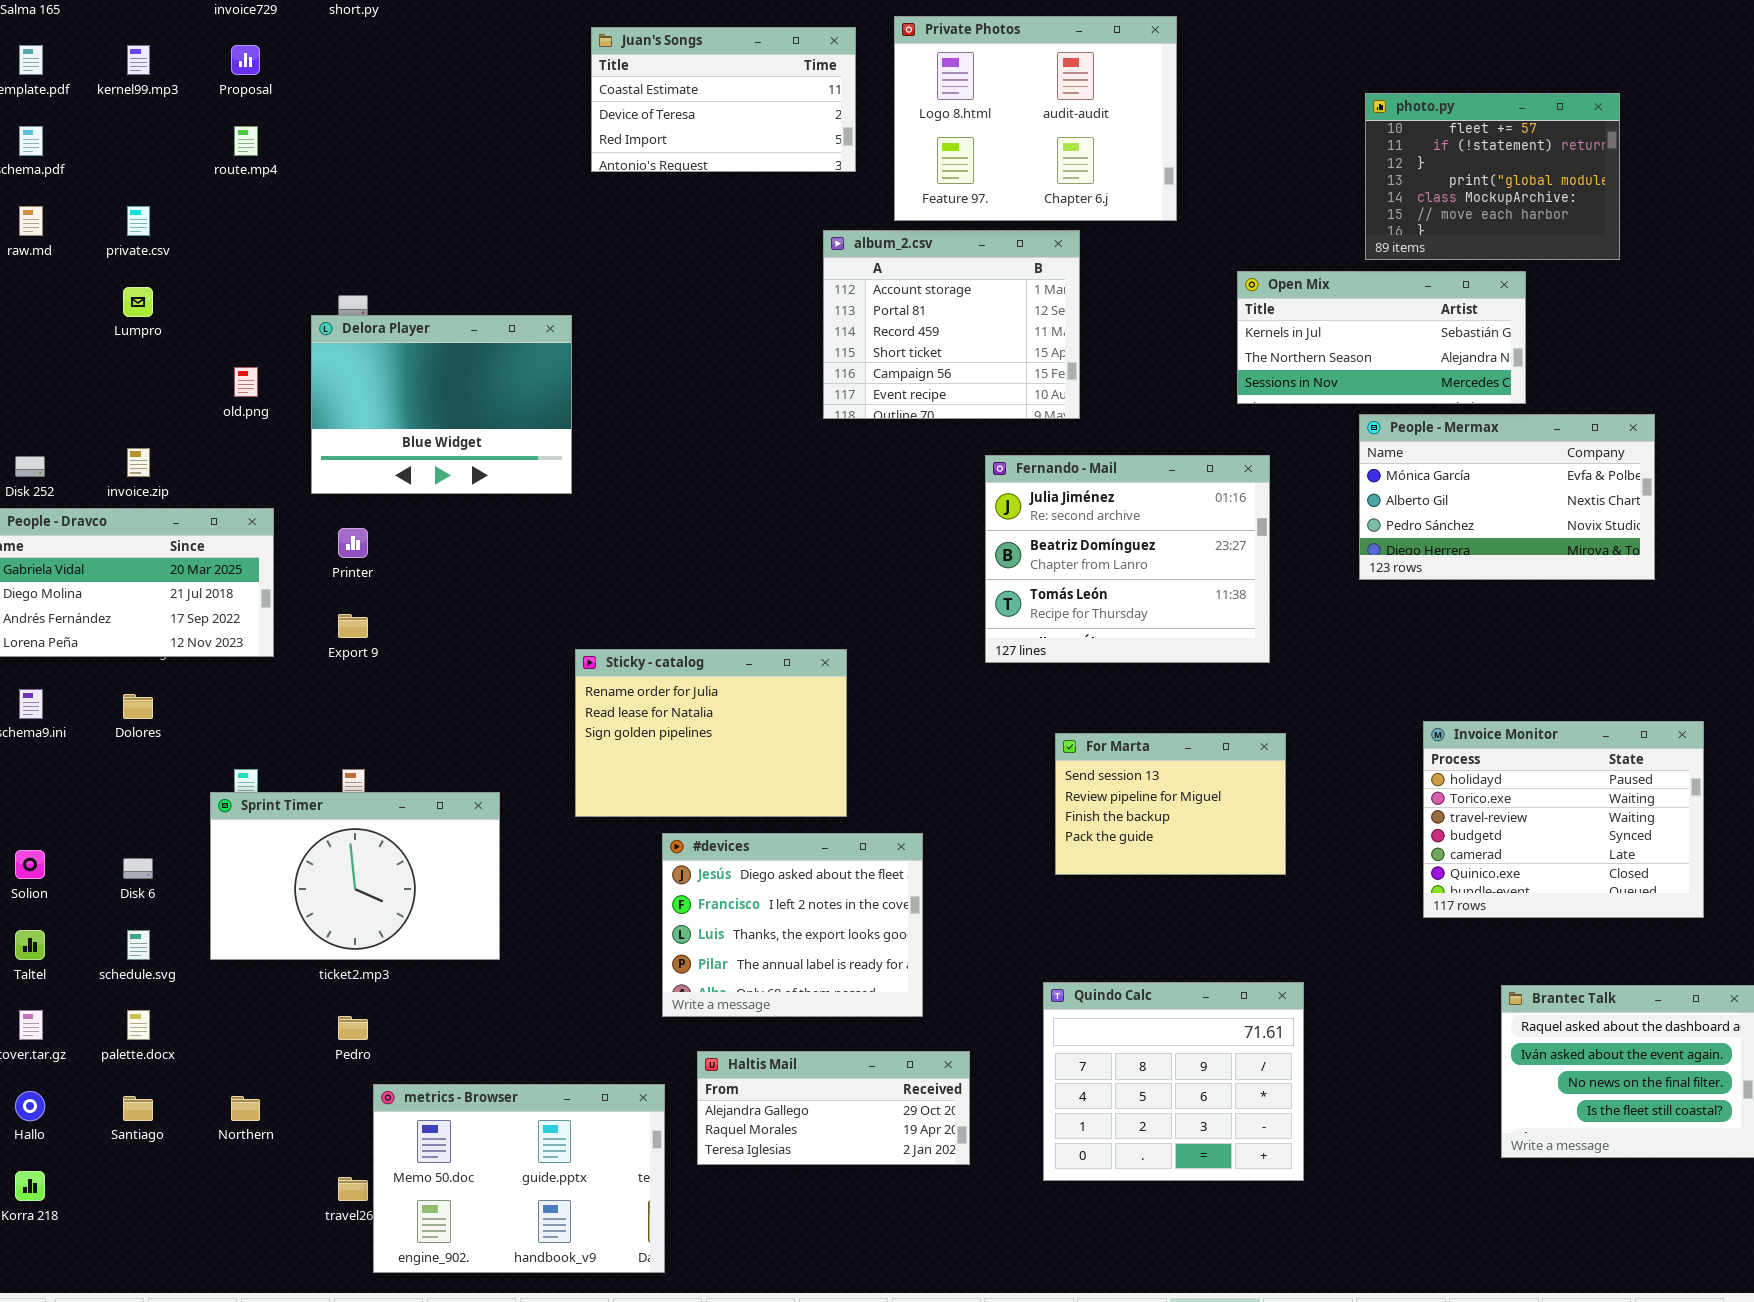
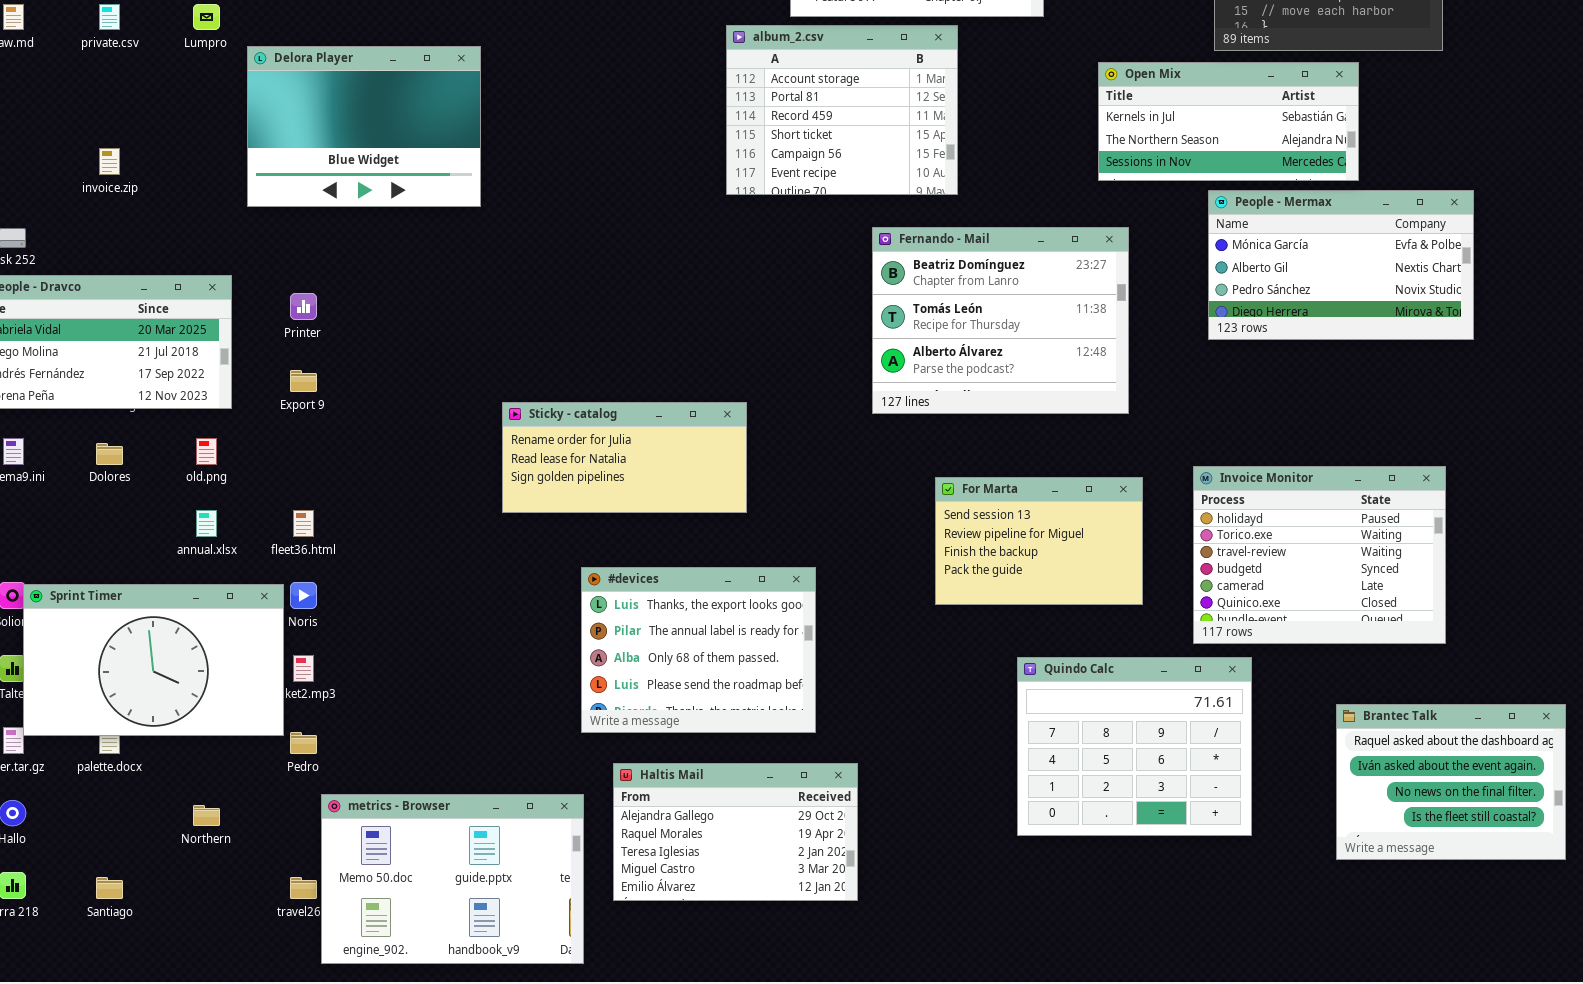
Lumpro: [123,287,153,317] -> [193,4,220,30], moved
Delora Player: [311,315,572,494] -> [247,46,481,207], moved
old.png: [234,367,258,397] -> [196,438,217,465], moved
invoice.zip: [127,448,150,477] -> [99,148,120,175], moved
Fernando - Mail: [985,455,1270,663] -> [872,227,1129,414], scrolled down 1 row
Sticky - catalog: [575,649,847,817] -> [502,402,747,513], resized
Invoice Monitor: [1423,721,1704,918] -> [1193,466,1446,644], moved
Sprint Timer: [210,792,500,960] -> [23,584,284,736], moved
#devices: [662,833,923,1017] -> [581,567,816,733], scrolled down 2 rows
Quindo Calc: [1043,982,1304,1181] -> [1017,657,1252,836], moved
Haltis Mail: [697,1051,970,1165] -> [613,763,858,901], resized
Santiago: [123,1096,153,1121] -> [96,877,123,899], moved

